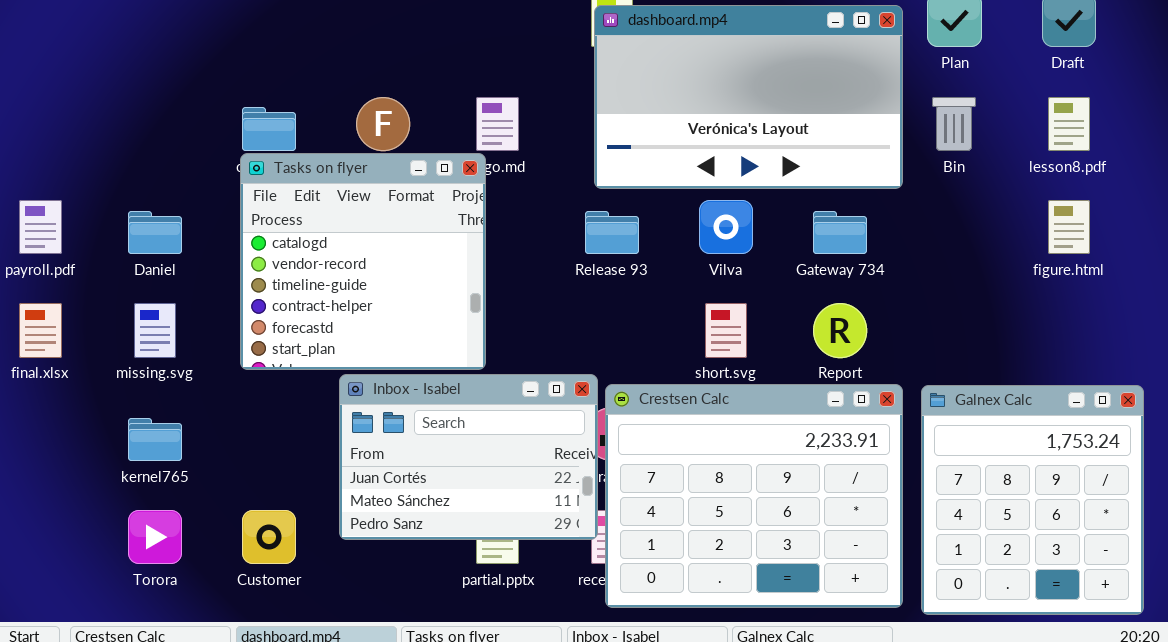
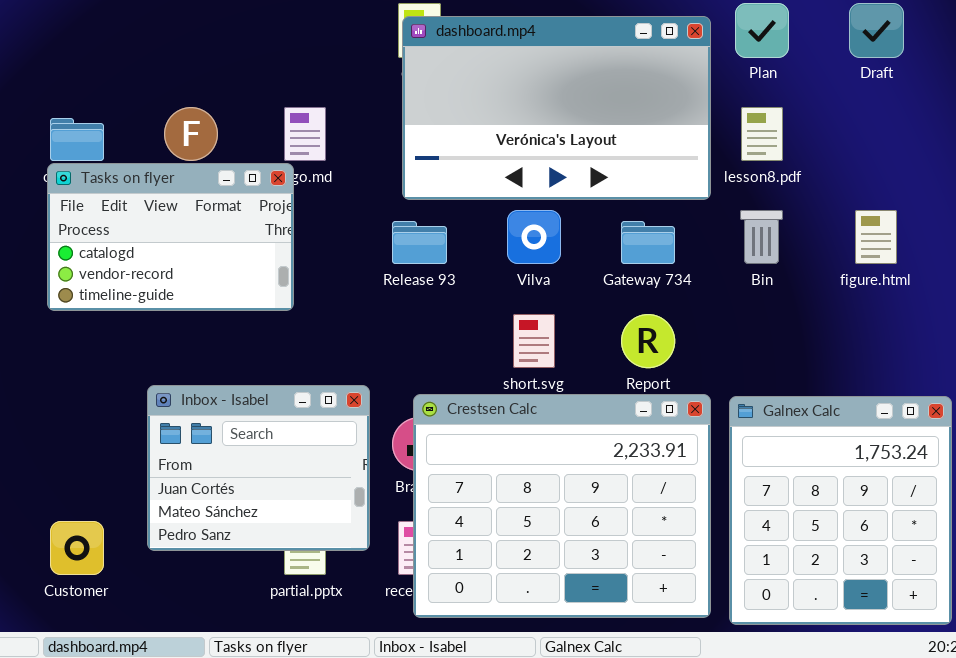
Bin: [932,97,976,151] -> [740,210,783,264], moved
lesson8.pdf: [1048,97,1090,151] -> [741,107,783,161], moved
Tasks on flyer: [240,153,486,370] -> [47,163,294,311], resized
Inbox - Isabel: [339,374,598,540] -> [147,385,370,551], resized

